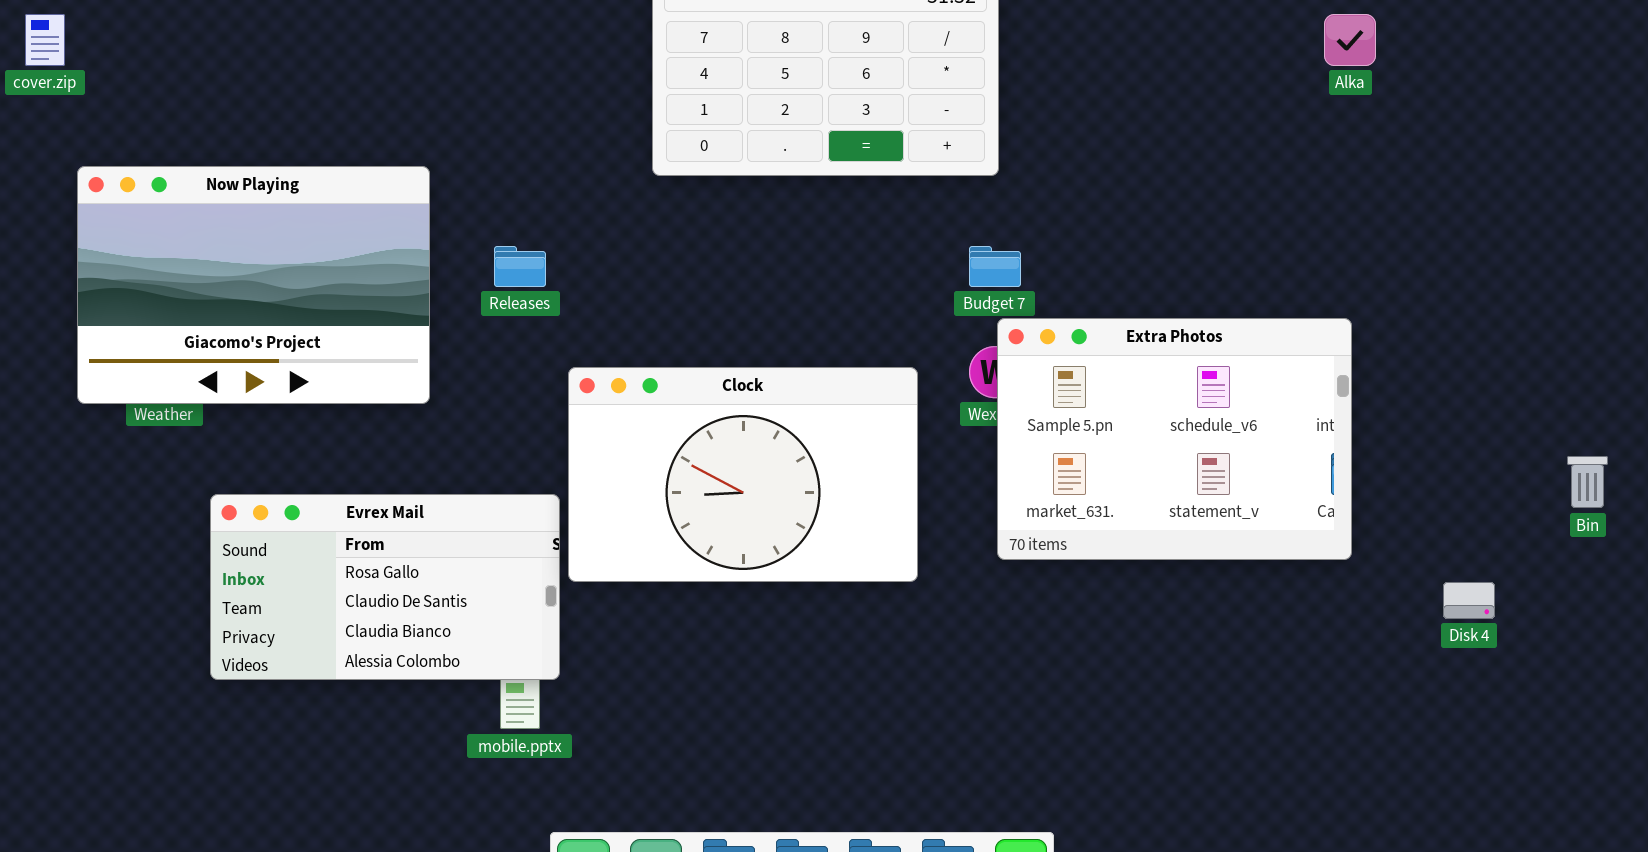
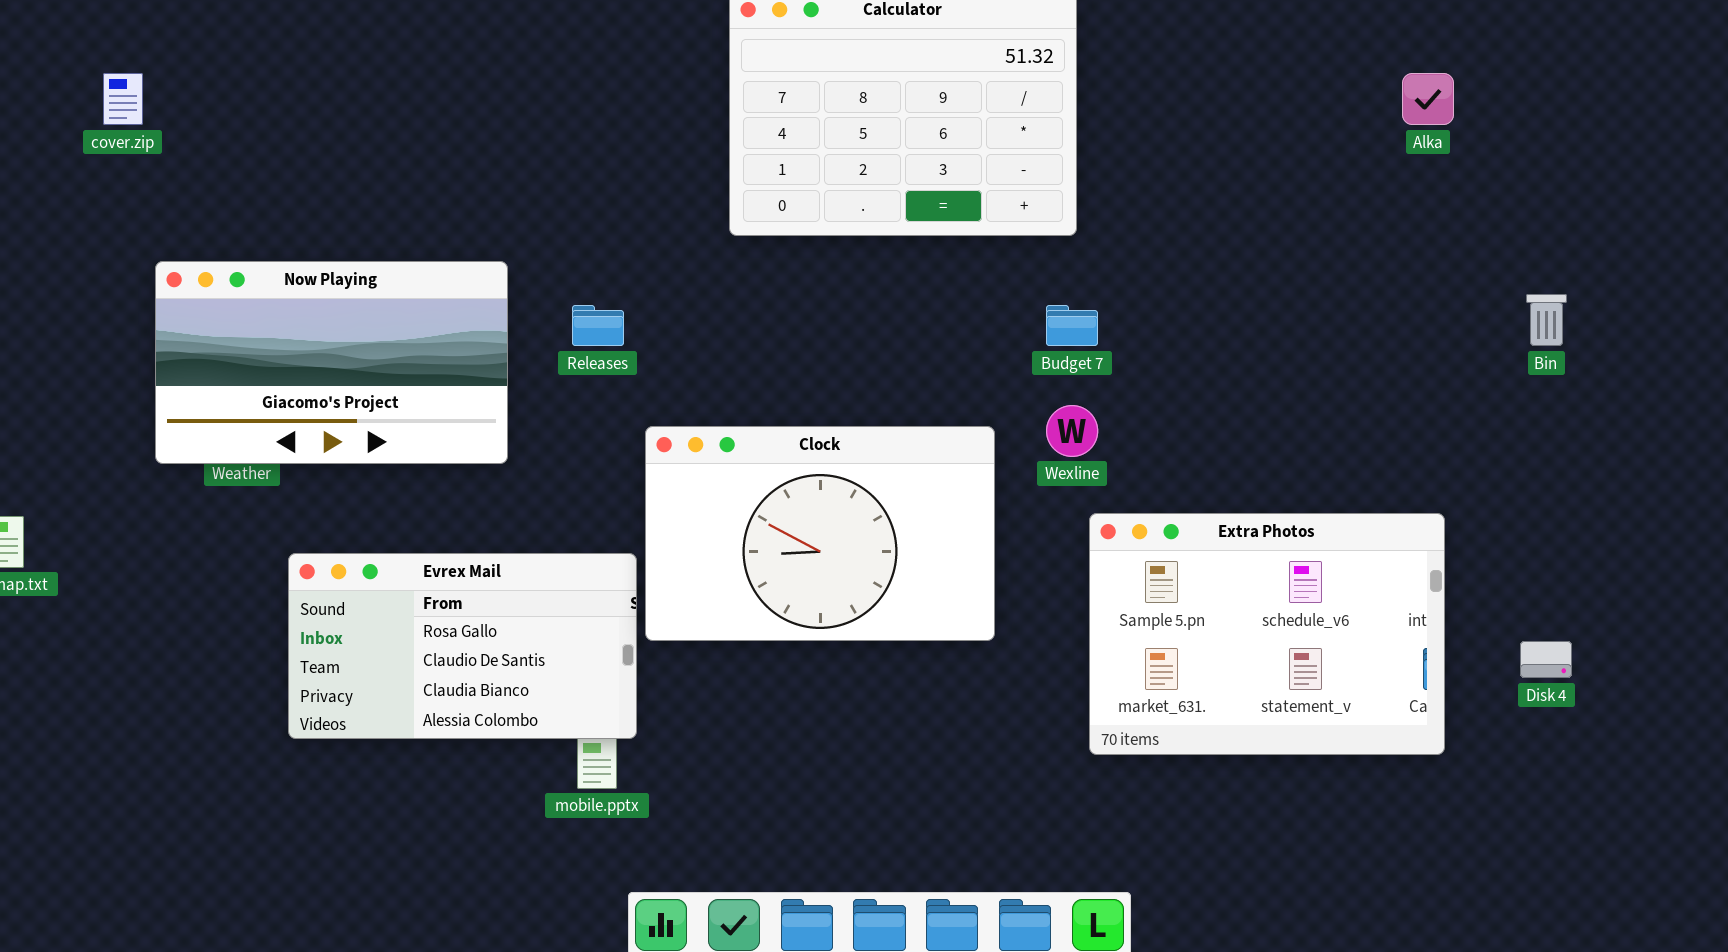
Now Playing: [77,166,430,404] -> [155,261,508,464], resized
Extra Photos: [997,318,1352,560] -> [1089,513,1445,755], moved
Bin: [1567,456,1608,508] -> [1526,294,1567,346], moved

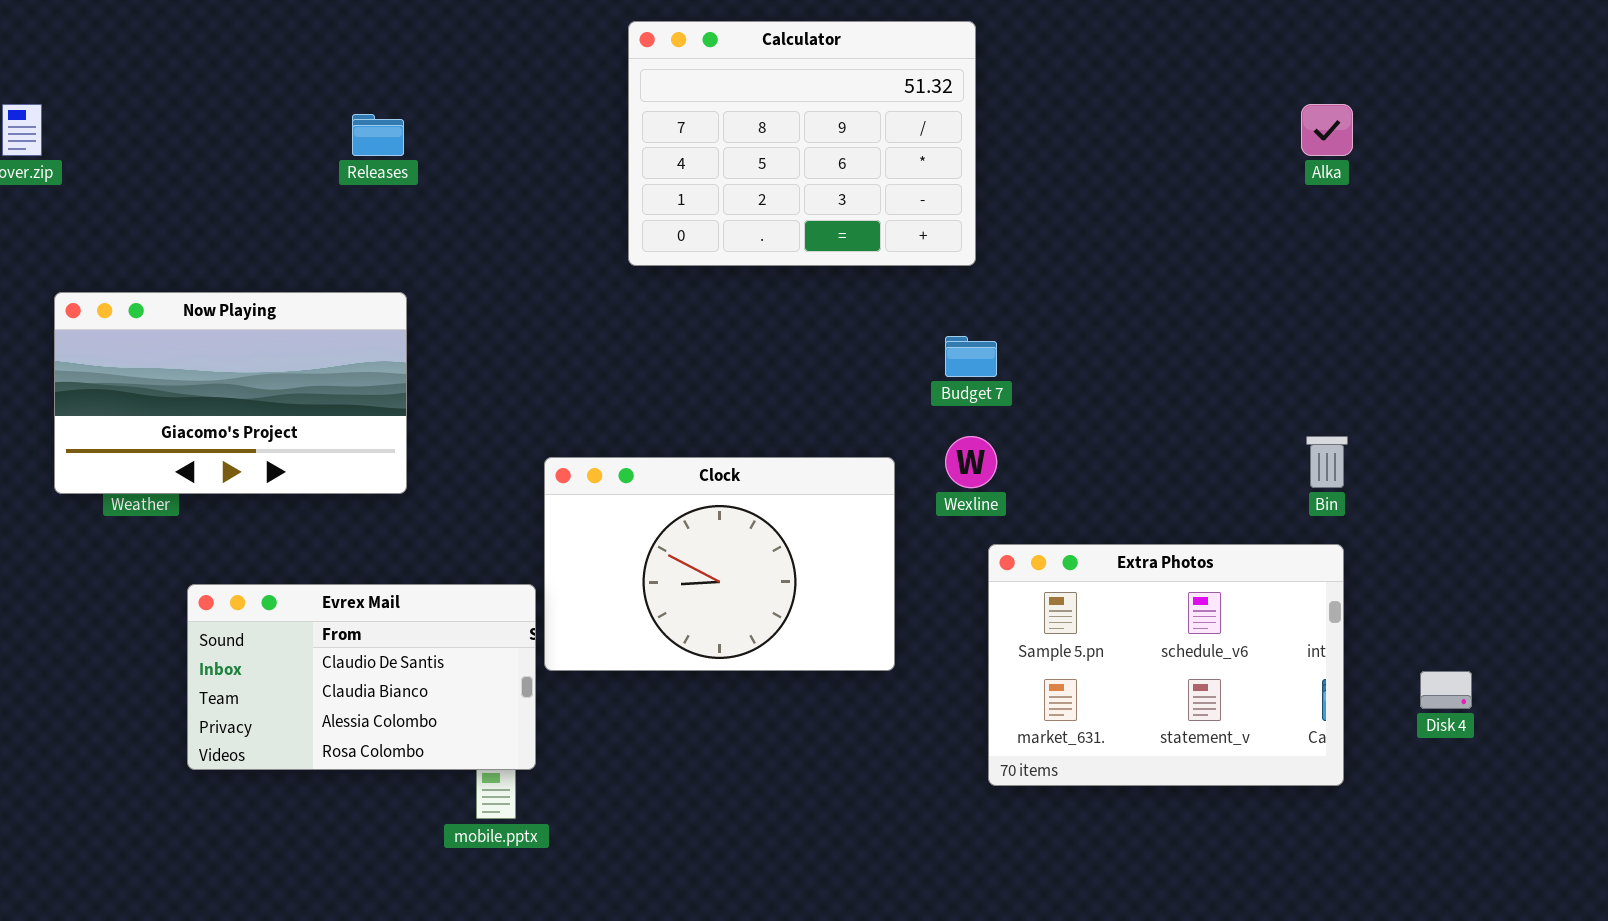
Bin: [1526,294,1567,346] -> [1306,436,1348,488], moved
Releases: [572,305,624,346] -> [352,114,404,156], moved
Evrex Mail: [288,553,637,739] -> [187,584,536,770], scrolled down 1 row

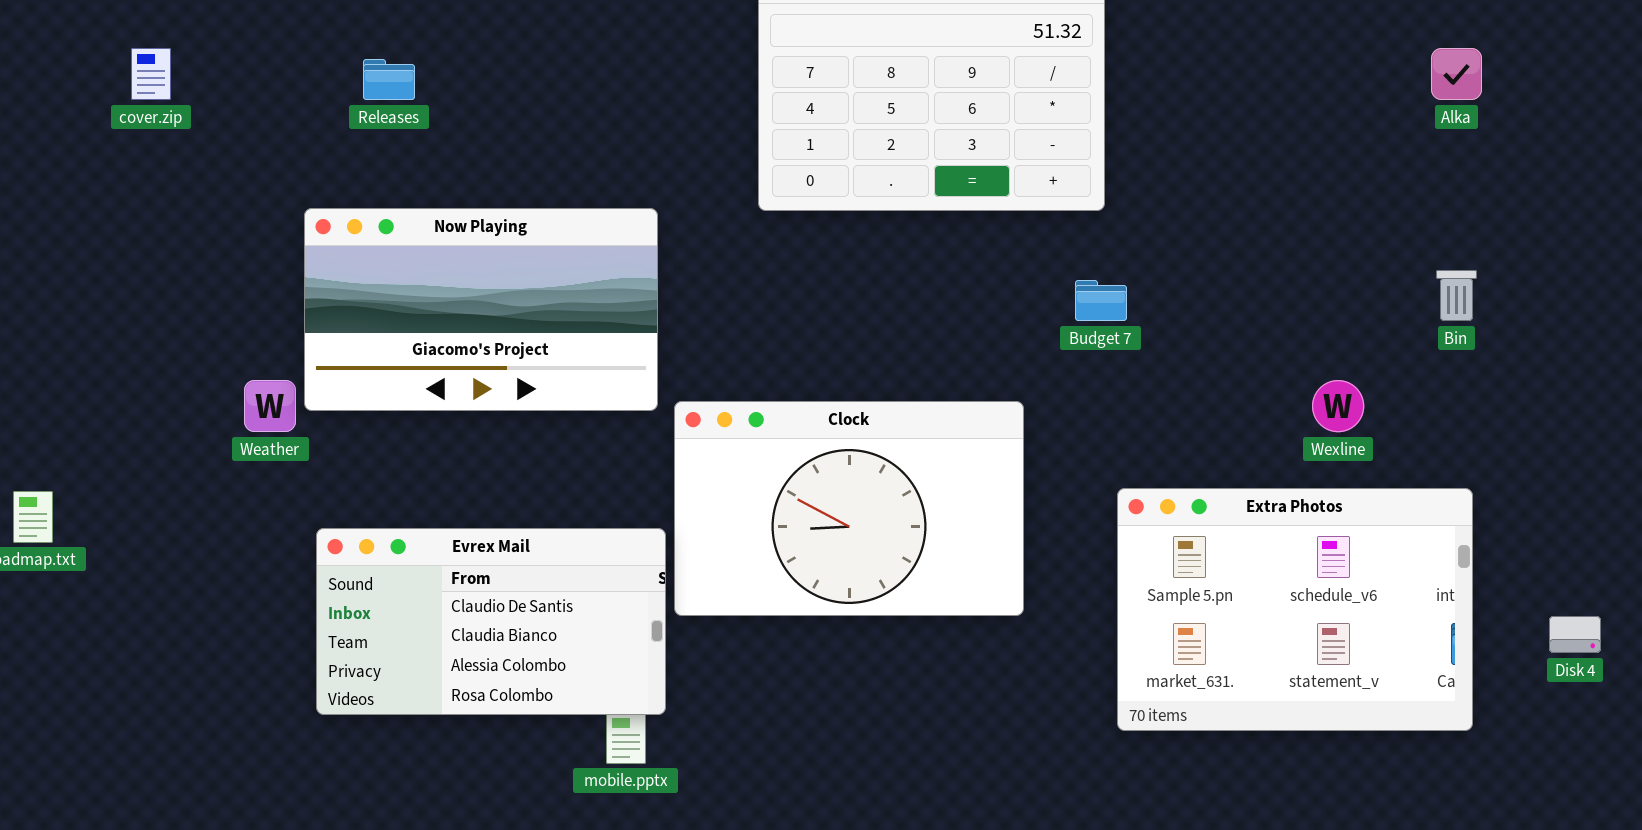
Releases: [352,114,404,156] -> [363,59,415,100], moved
Now Playing: [54,292,407,494] -> [304,208,658,411], moved
Wexline: [945,436,997,488] -> [1312,380,1364,432], moved
Bin: [1306,436,1348,488] -> [1436,270,1477,321], moved

